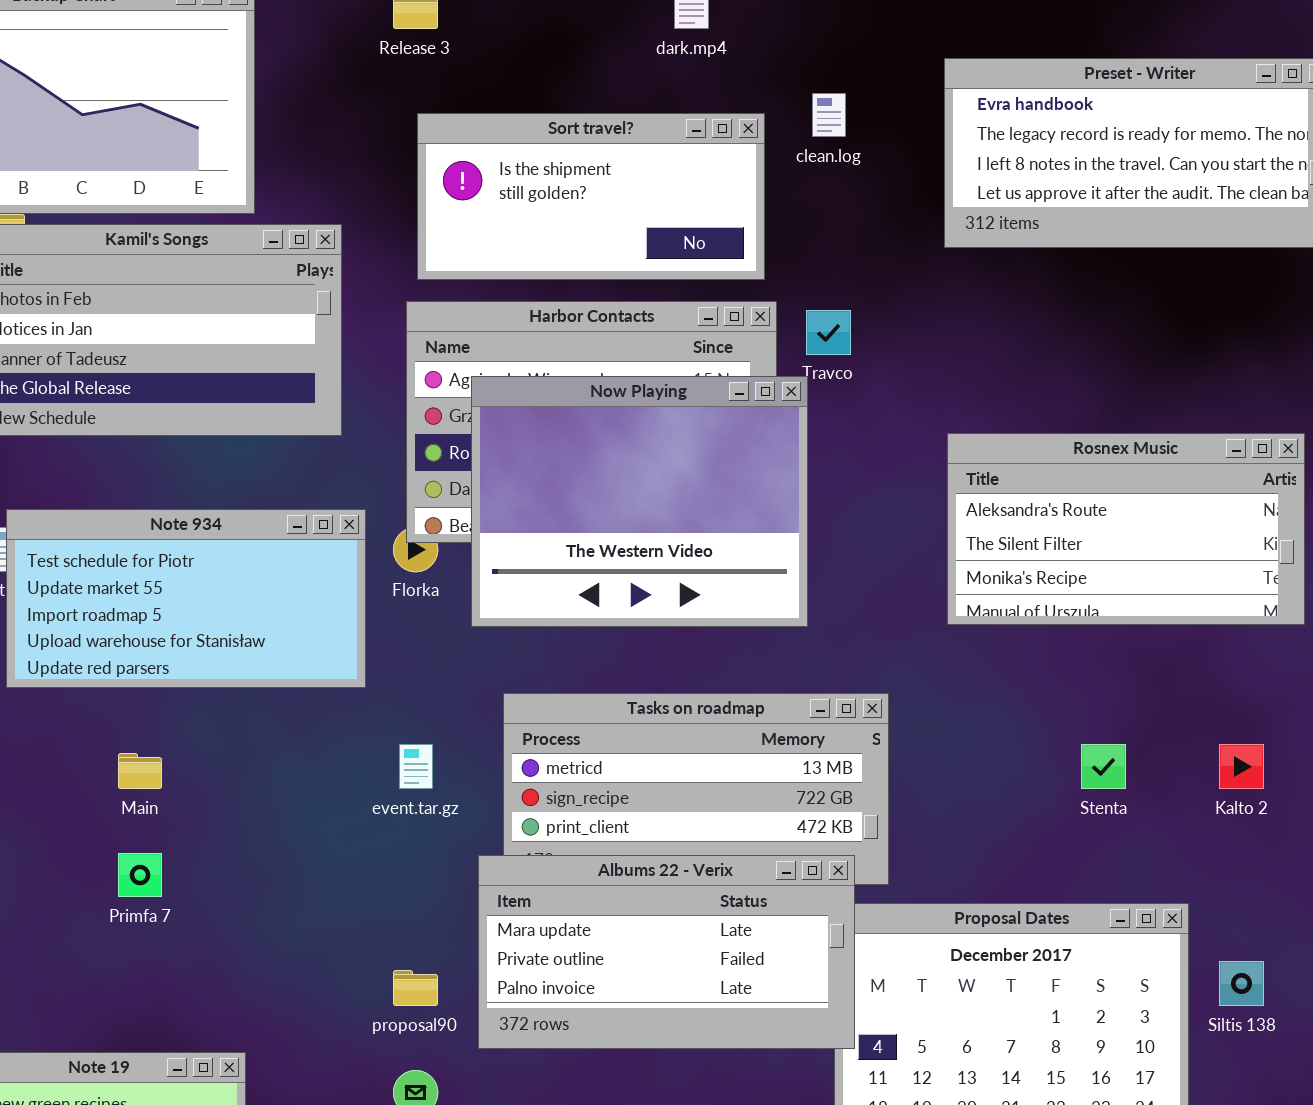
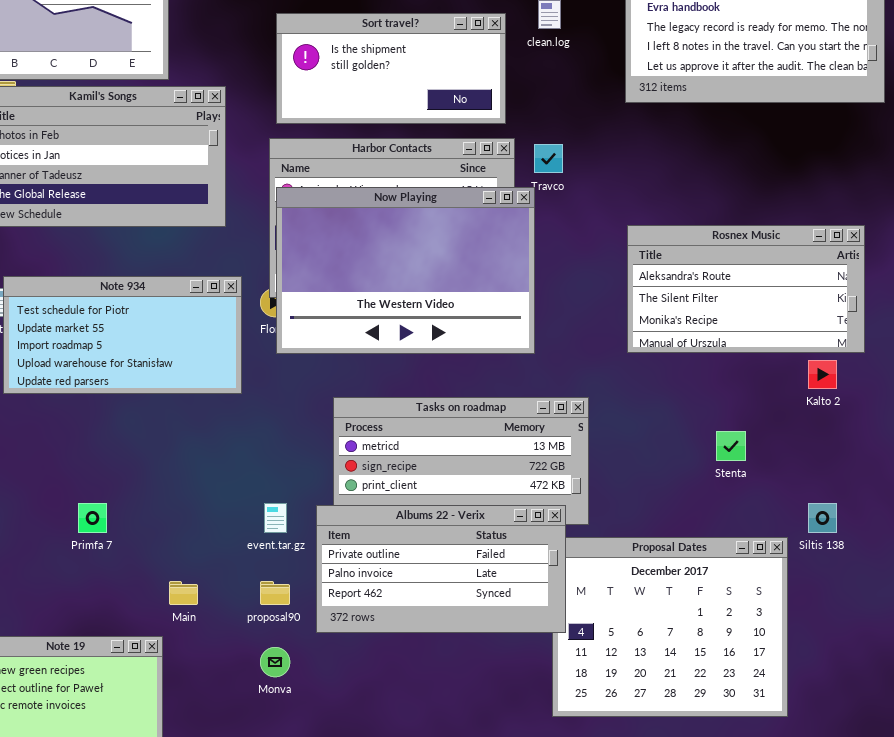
Now Playing: [471,376,808,627] -> [276,187,535,354], resized
event.tar.gz: [399,744,433,789] -> [264,503,287,533], moved
Kalto 2: [1219,744,1264,789] -> [808,360,837,389], moved
Main: [118,753,162,789] -> [169,581,198,605], moved
Albums 22 - Verix: [478,855,855,1049] -> [316,505,566,633], scrolled down 1 row
Siltis 138: [1219,961,1264,1006] -> [808,503,837,533], moved

